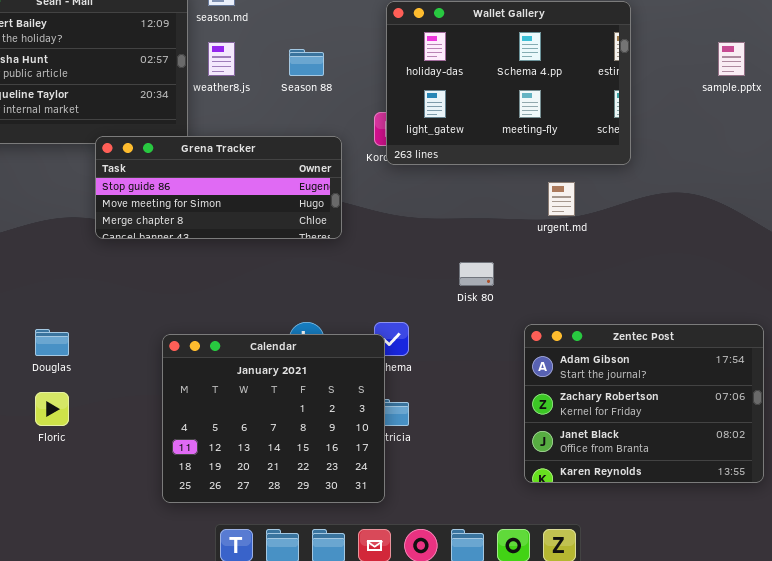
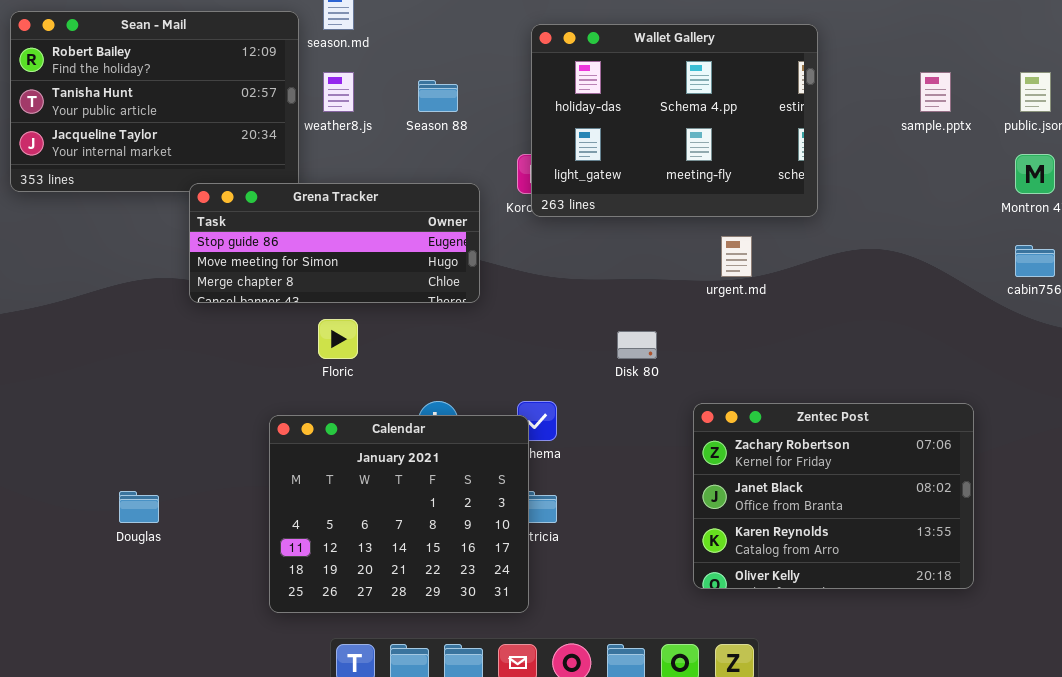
Zentec Post: [524,324,764,483] -> [693,403,974,589], scrolled down 1 row
Douglas: [35,329,69,356] -> [119,491,159,523], moved
Floric: [35,392,69,426] -> [318,319,358,359], moved

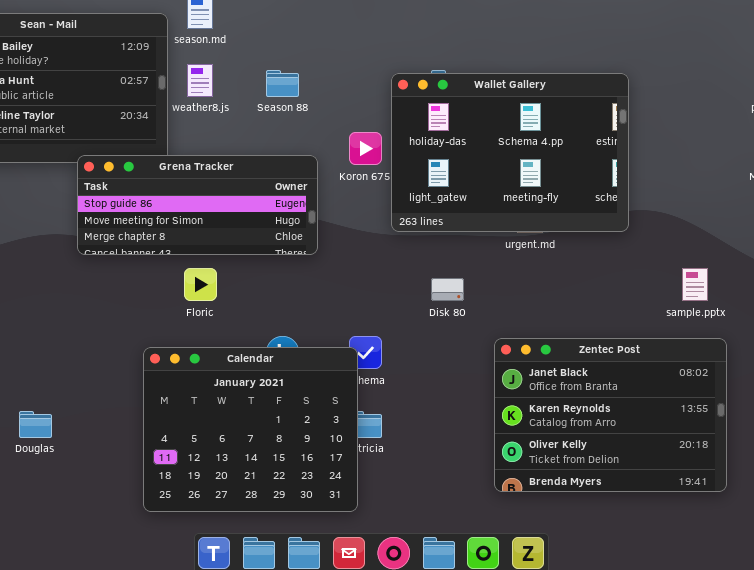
Wallet Gallery: [531,24,818,217] -> [391,73,629,232], moved
sample.pptx: [920,72,951,112] -> [682,268,708,301], moved
Zentec Post: [693,403,974,589] -> [494,338,727,492], scrolled down 1 row

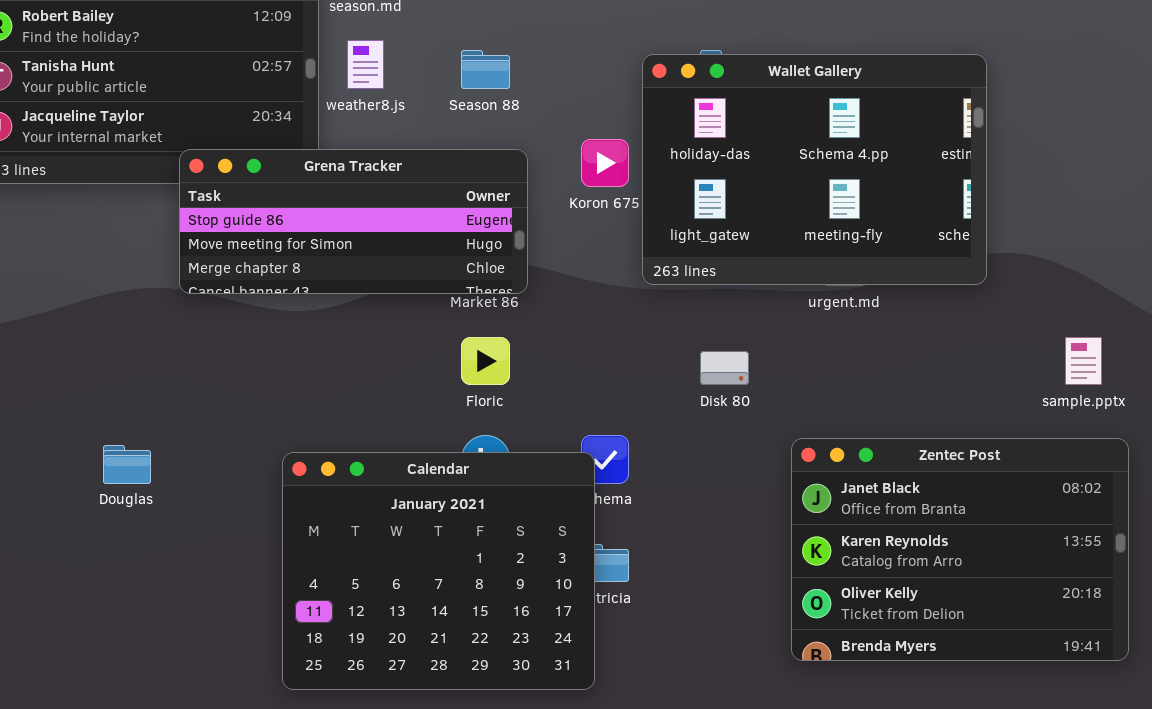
Grena Tracker: [77,155,318,255] -> [179,149,528,294], moved
Floric: [184,268,217,301] -> [461,337,510,385], moved
Douglas: [19,411,52,438] -> [103,445,151,484], moved

